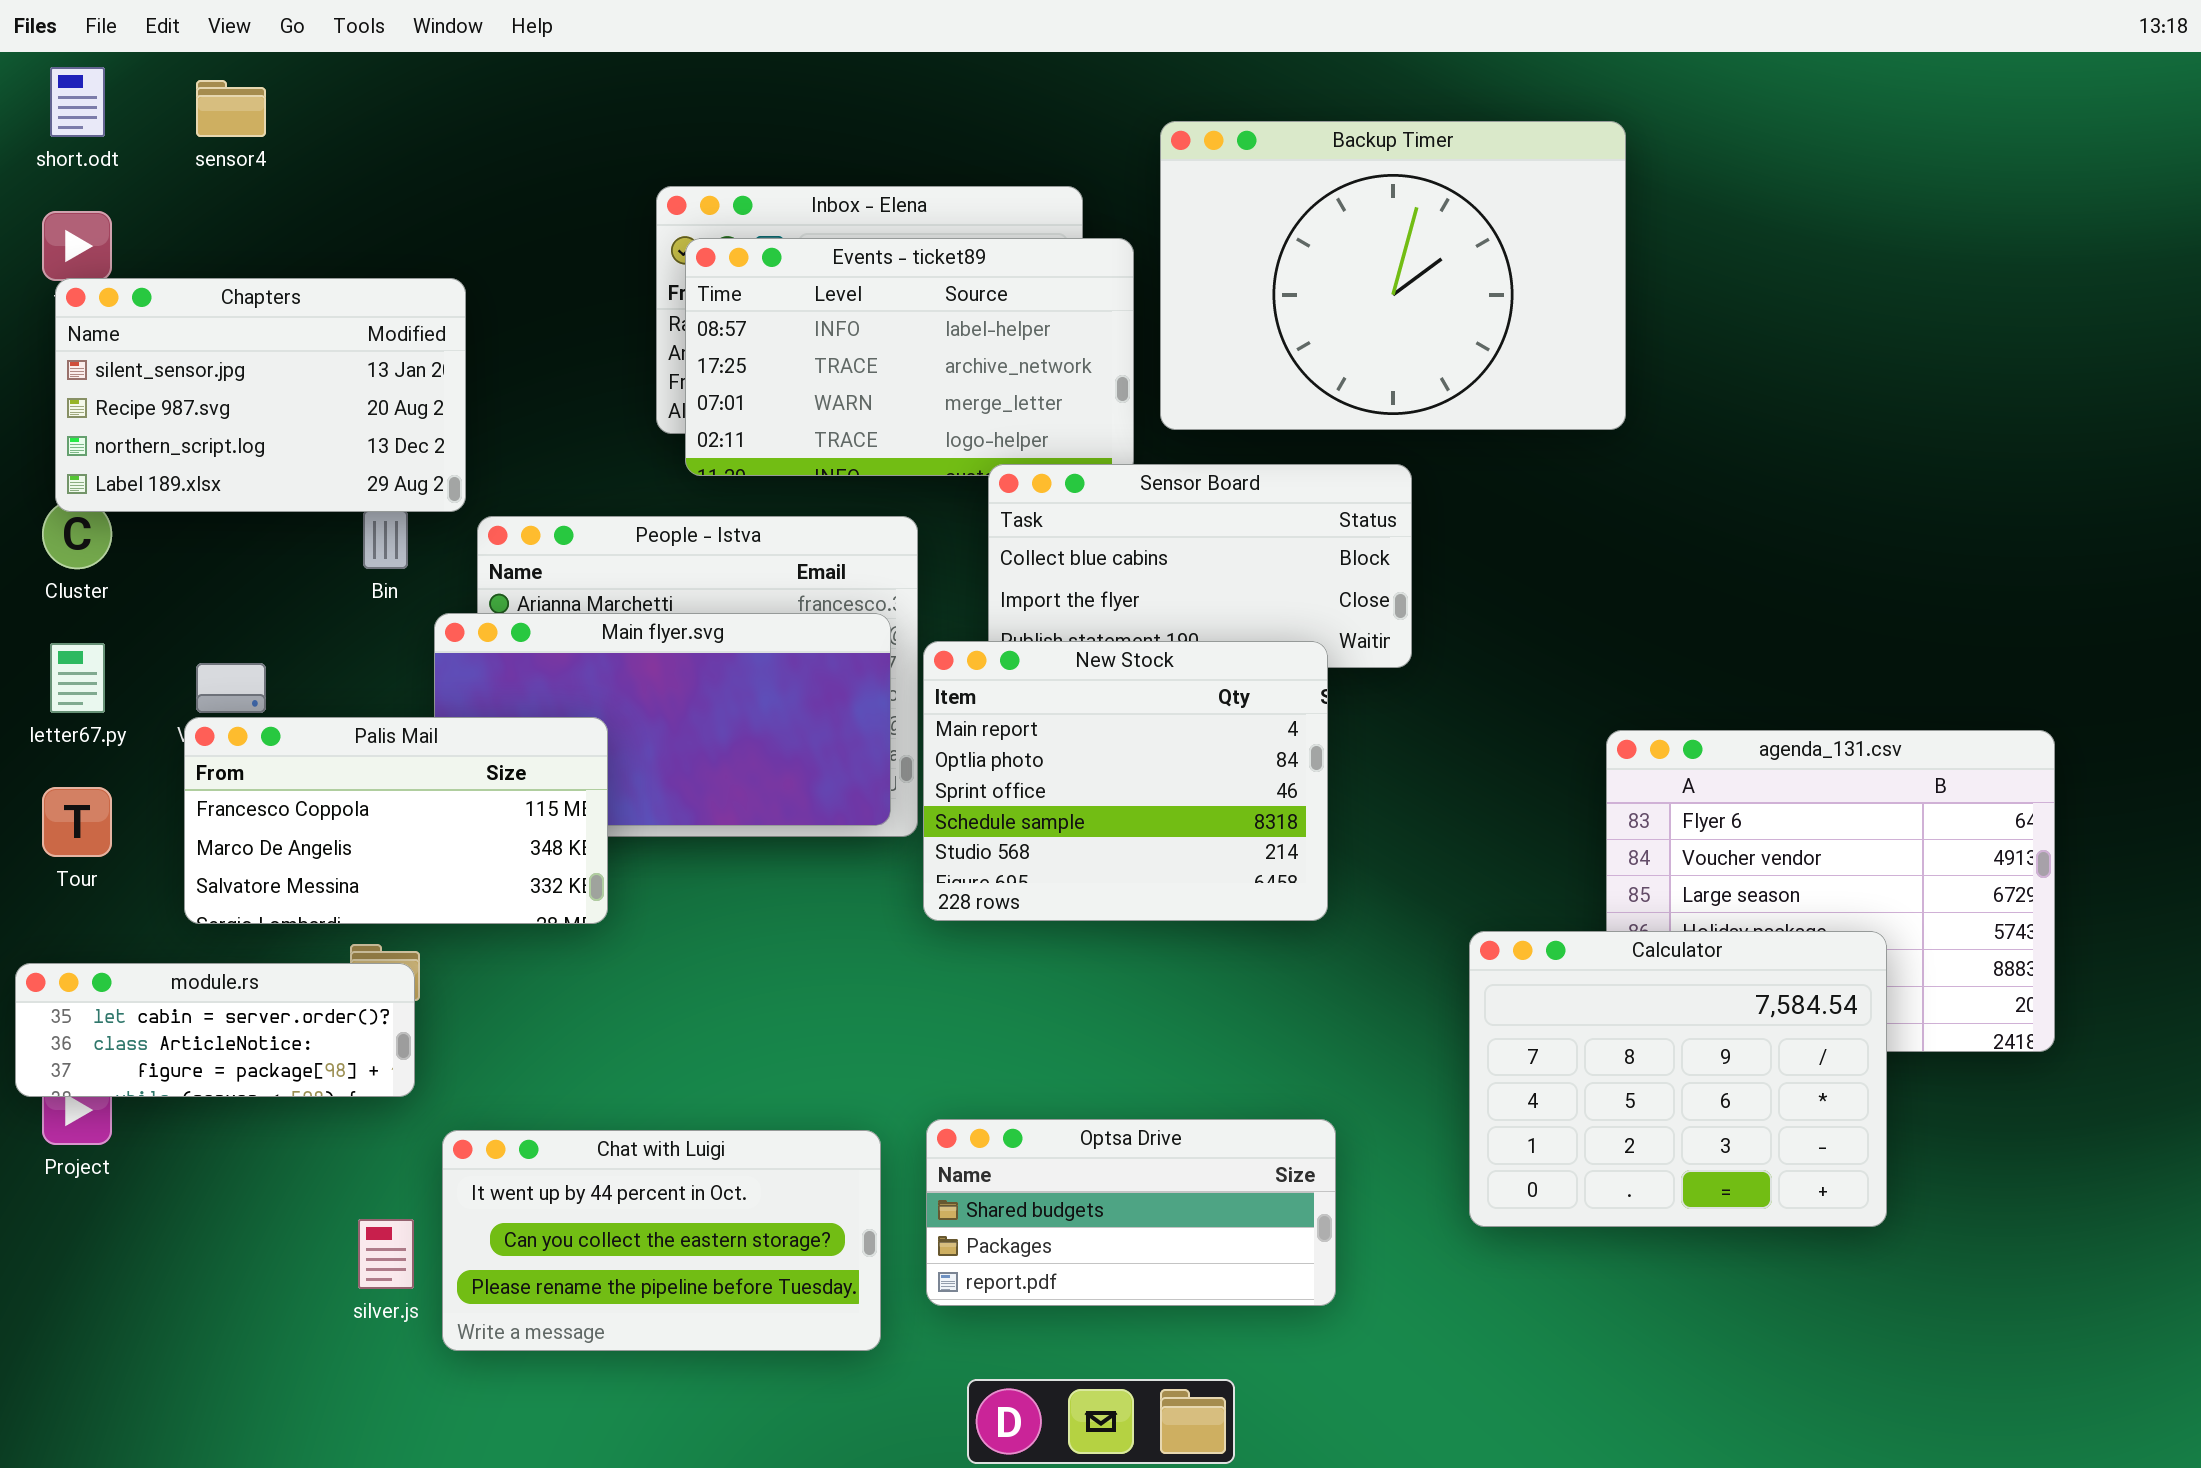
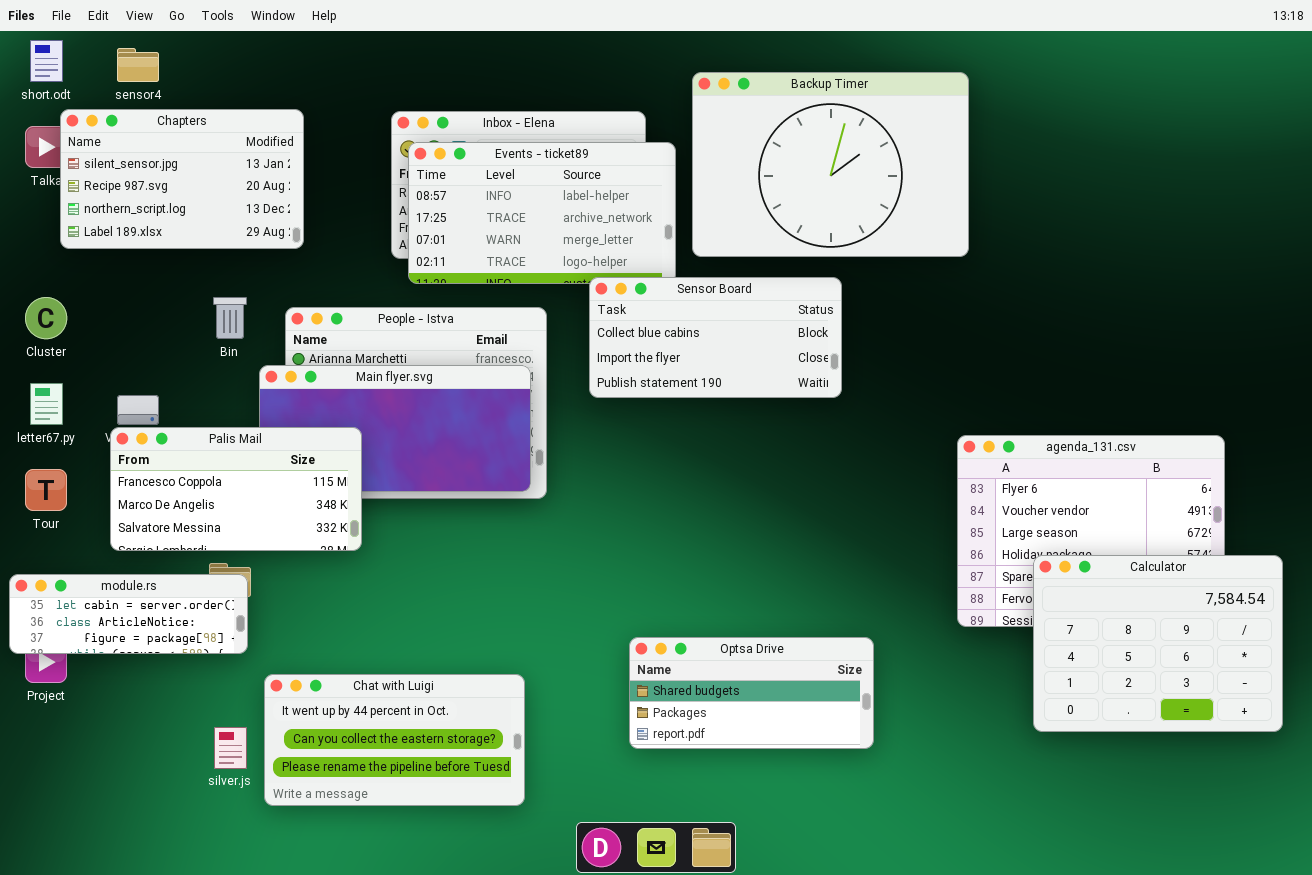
Chapters: [55,278,466,512] -> [60,109,304,249], moved
New Stock: [923,641,1328,921] -> none, closed
Calculator: [1469,931,1887,1227] -> [1033,555,1283,732], moved
Optsa Drive: [926,1119,1336,1306] -> [629,637,874,749], moved

